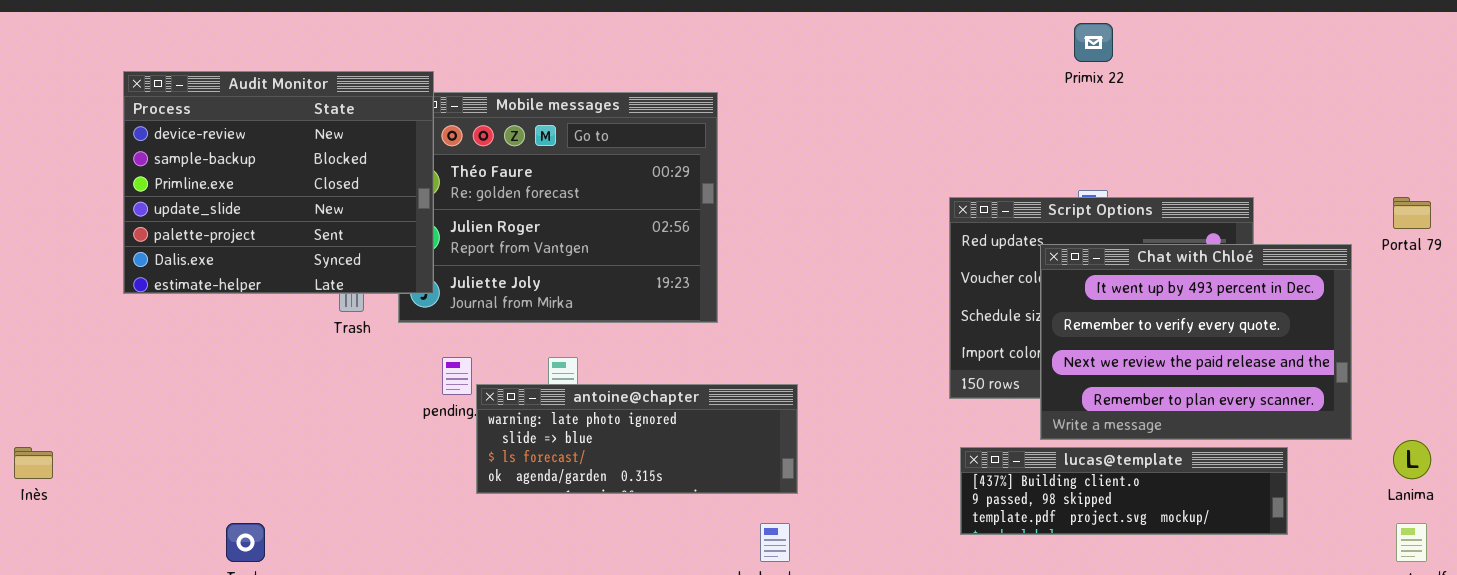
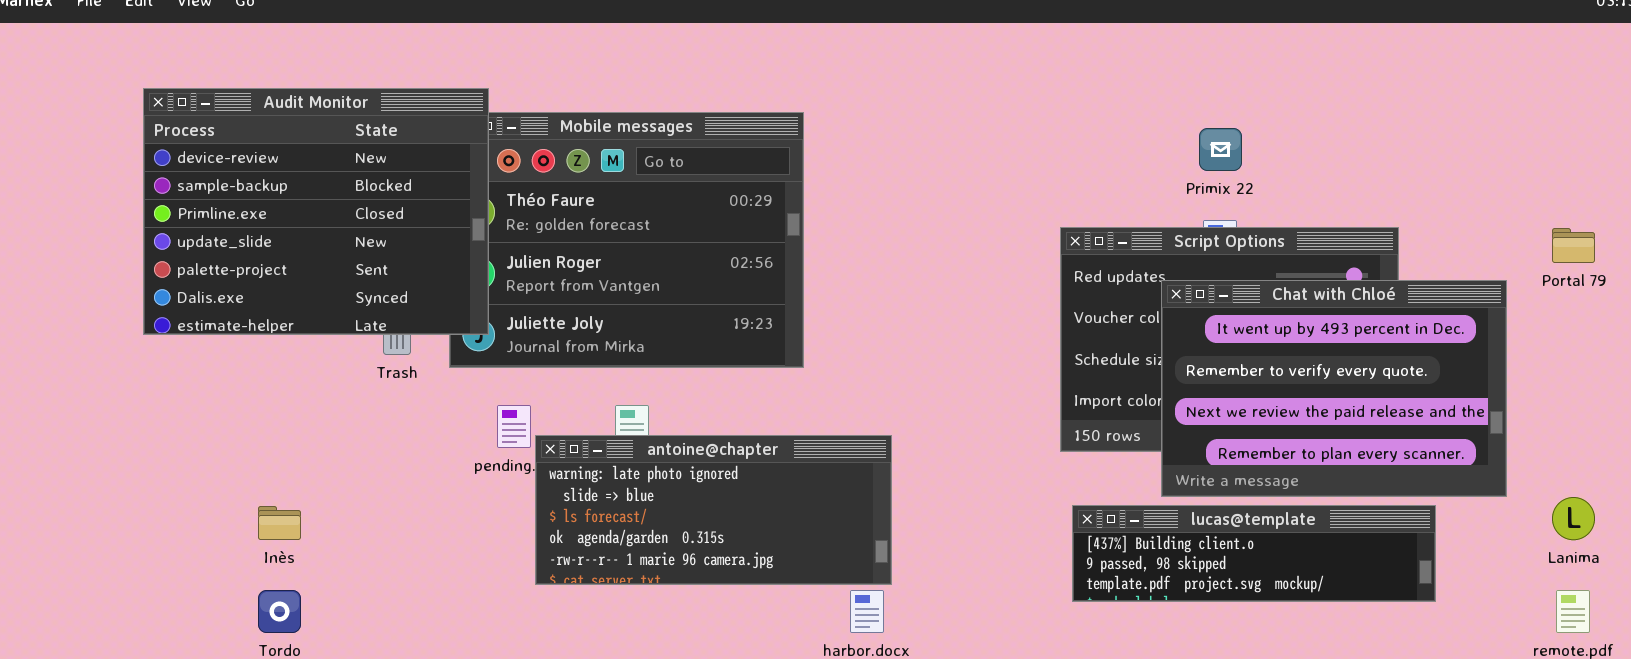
Primix 22: [1074,23,1113,62] -> [1199,128,1242,171], moved
antoine@chapter: [476,384,798,494] -> [535,435,892,585], resized
Inès: [14,447,53,479] -> [258,506,301,540], moved

